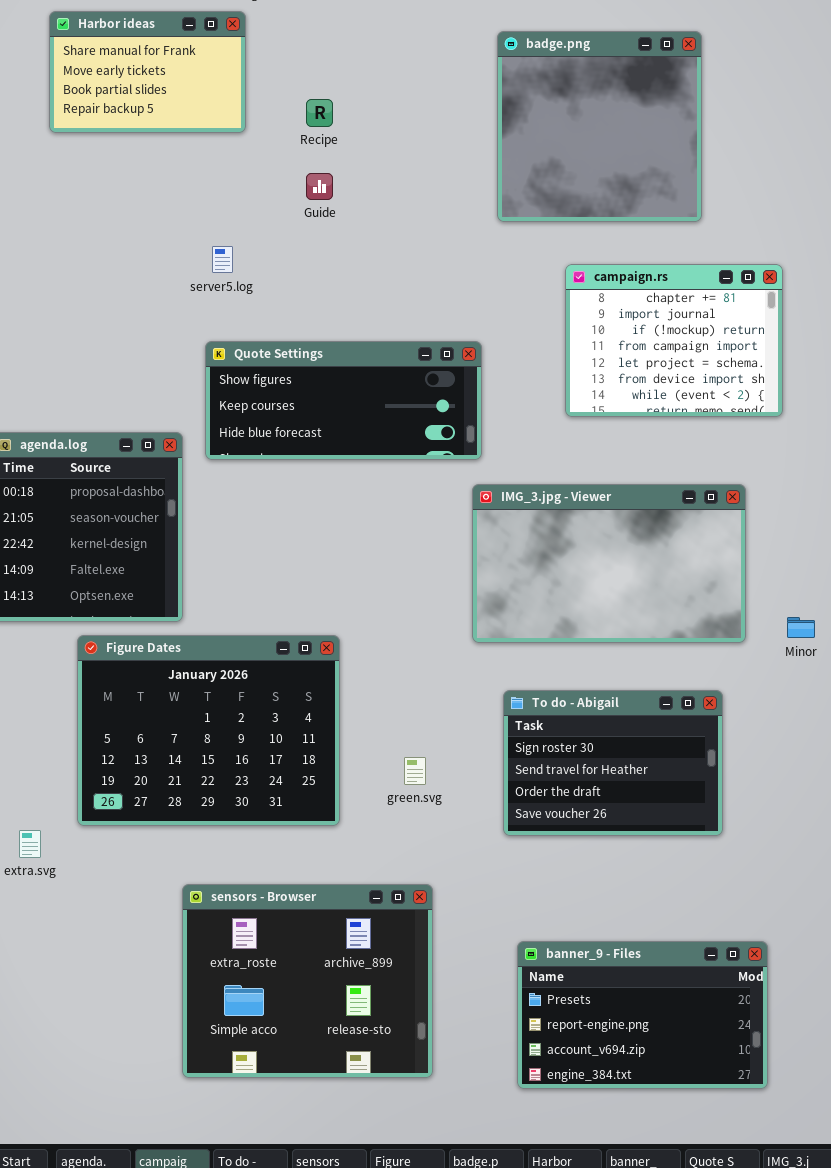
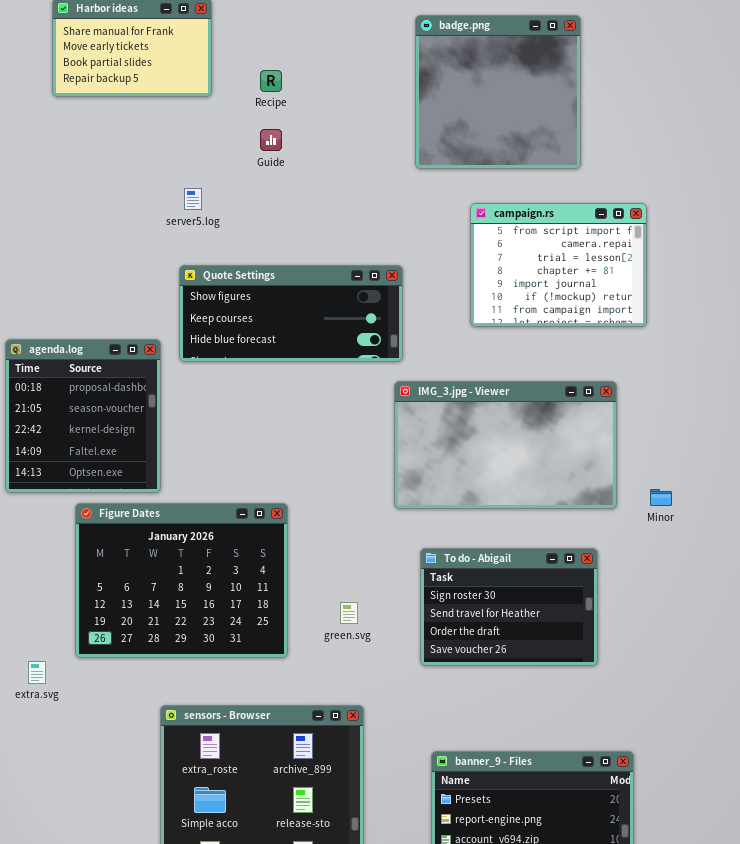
campaign.rs: [565,264,783,417] -> [470,203,647,327], scrolled up 3 rows

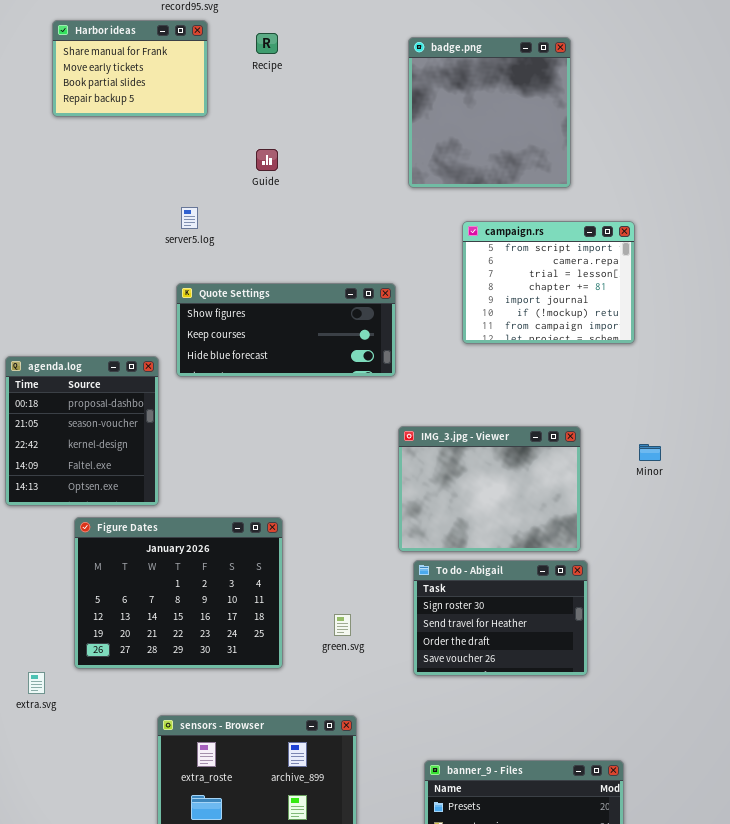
Recipe: [260,70,282,92] -> [256,33,278,54], moved
IMG_3.jpg - Viewer: [394,381,617,509] -> [398,426,581,552], moved, resized
Minor: [650,489,672,506] -> [639,444,661,461], moved

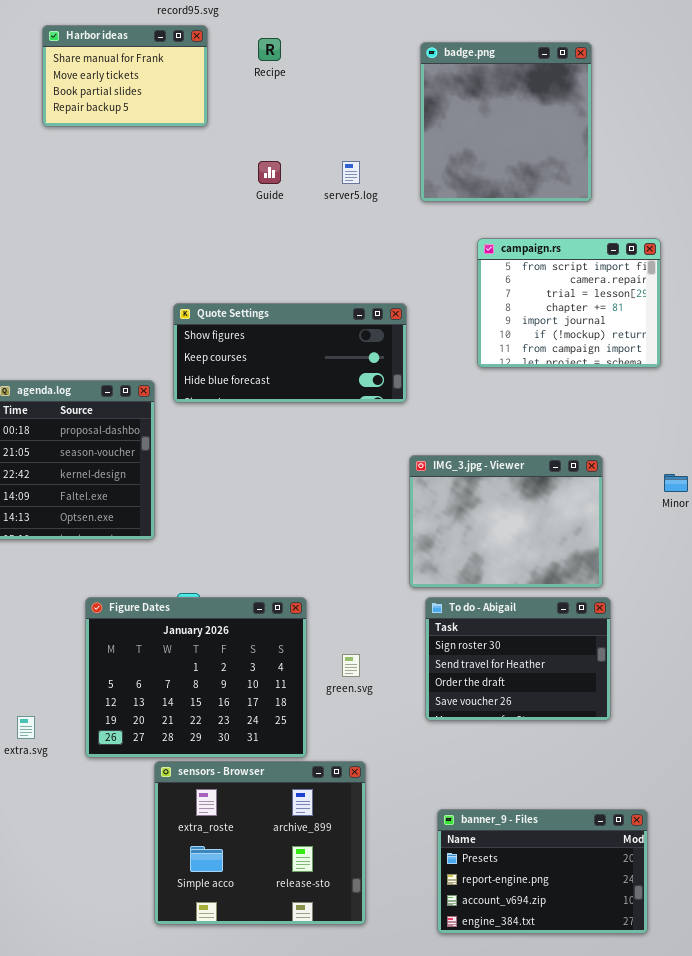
server5.log: [181,207,198,229] -> [342,161,360,184], moved
Figure Dates: [74,517,283,669] -> [85,597,307,758], moved

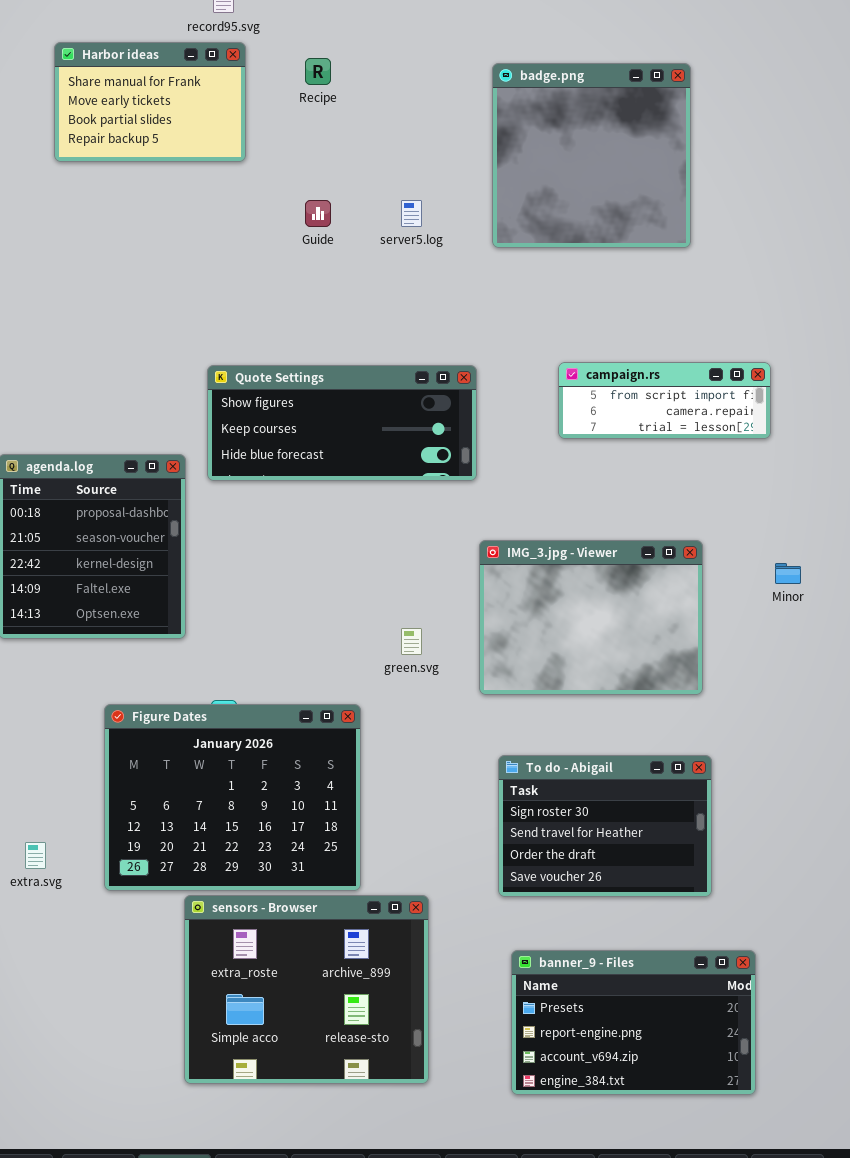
campaign.rs: [477,238,661,368] -> [558,362,771,439], resized
To do - Abigail: [425,597,611,721] -> [498,755,712,897], moved
green.svg: [342,654,360,677] -> [401,628,422,655], moved

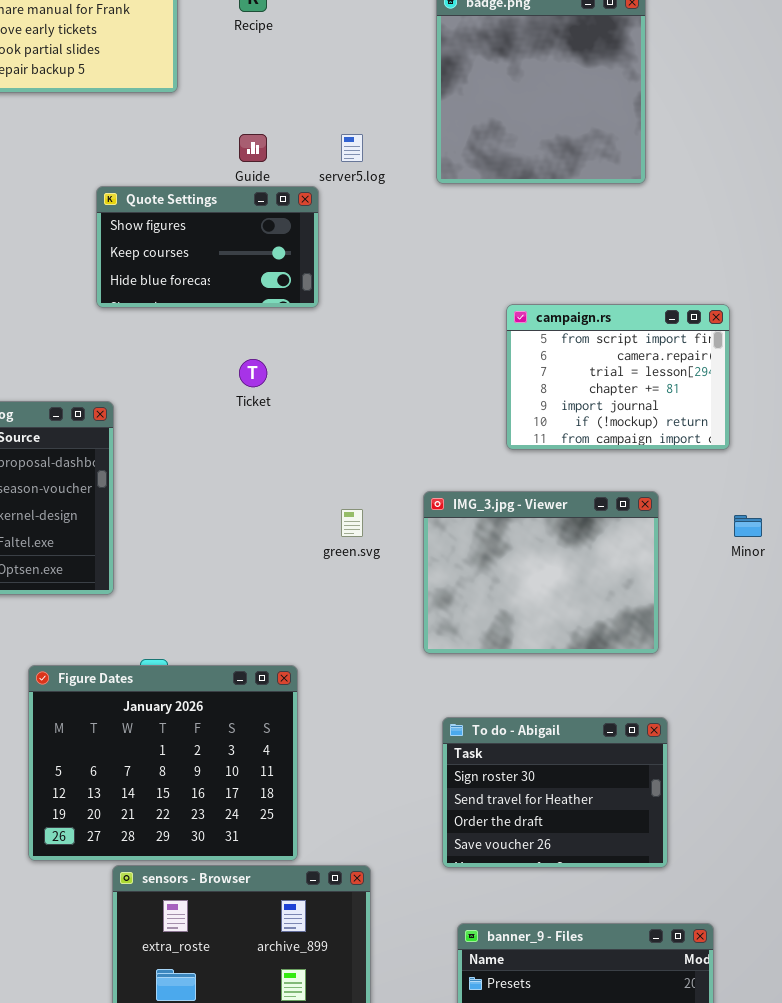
campaign.rs: [558,362,771,439] -> [506,304,730,450], resized
Quote Settings: [207,365,477,481] -> [96,186,319,308], moved, resized
green.svg: [401,628,422,655] -> [341,509,363,537], moved

